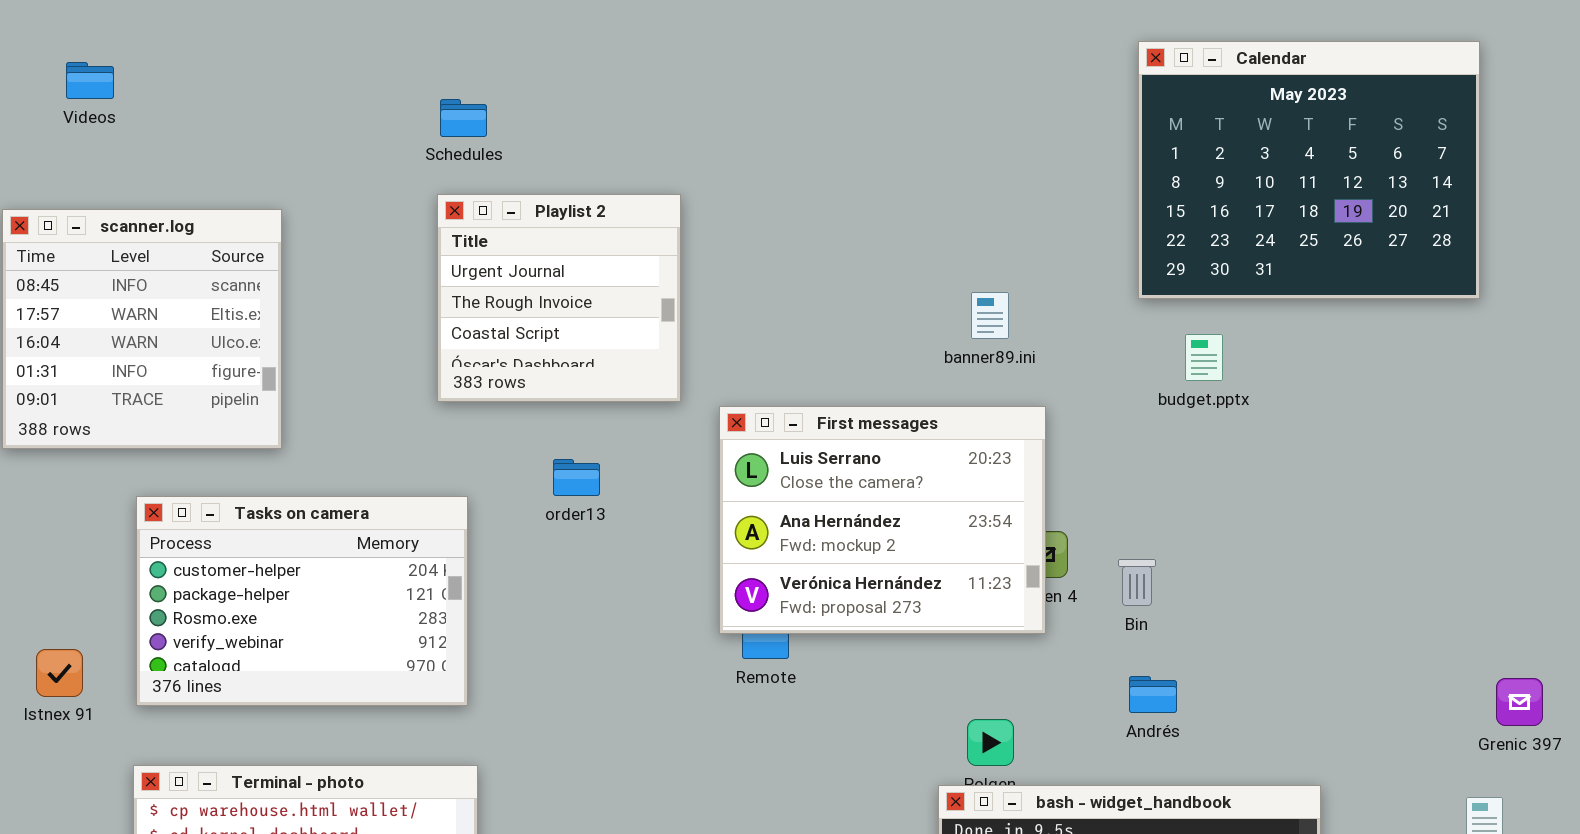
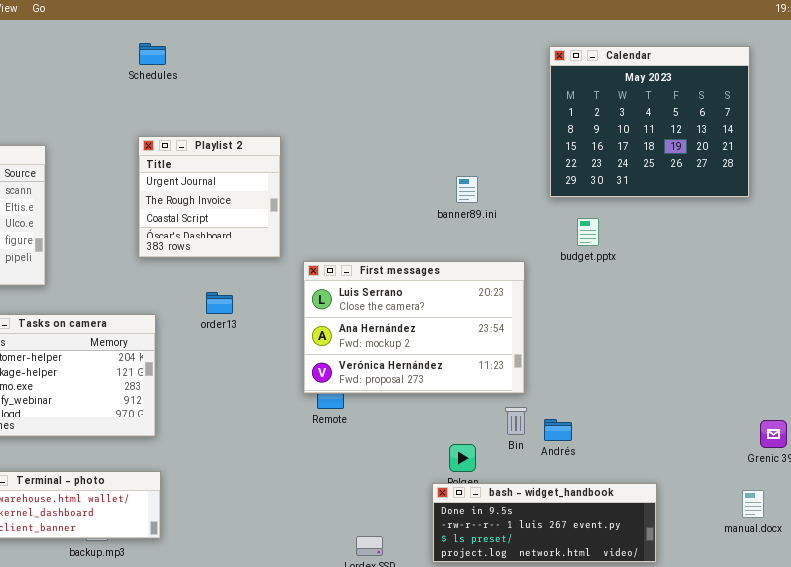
Schedules: [440,99,487,137] -> [139,43,166,65], moved
banner89.ini: [971,292,1009,339] -> [456,176,478,203], moved
First messages: [719,406,1046,634] -> [303,261,525,394], resized
Bin: [1118,559,1156,606] -> [505,407,527,435], moved

